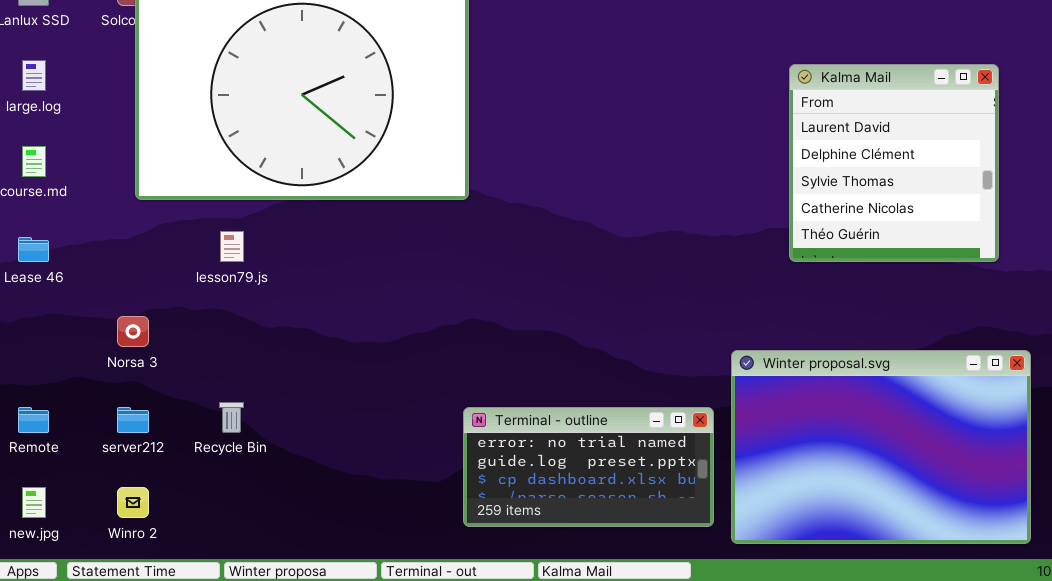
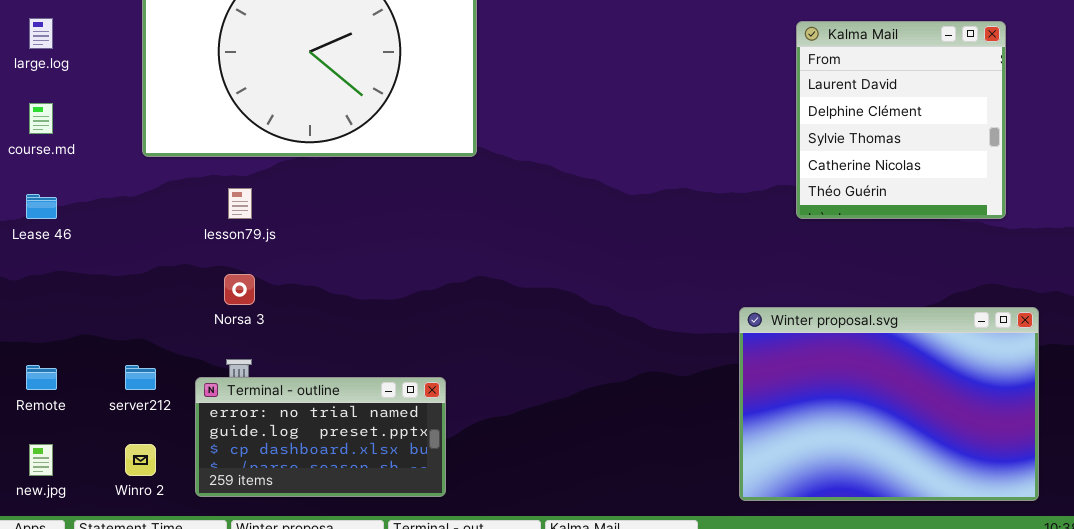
Norsa 3: [117,316,149,347] -> [224,274,255,305], moved
Terminal - outline: [463,407,714,527] -> [195,377,446,497], moved

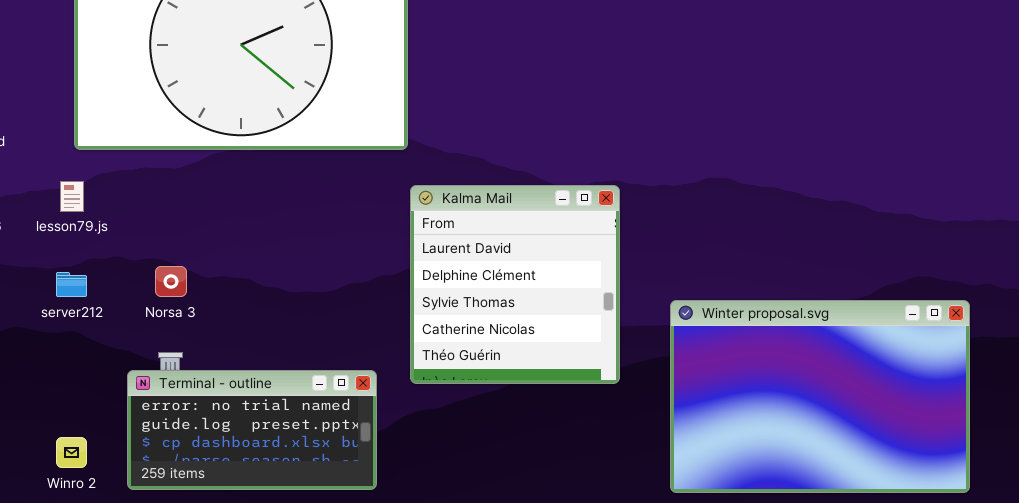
Kalma Mail: [796,21,1006,219] -> [410,185,620,384], moved
lesson79.js: [228,188,252,219] -> [60,181,84,212], moved
server212: [125,365,156,390] -> [56,272,87,297], moved

